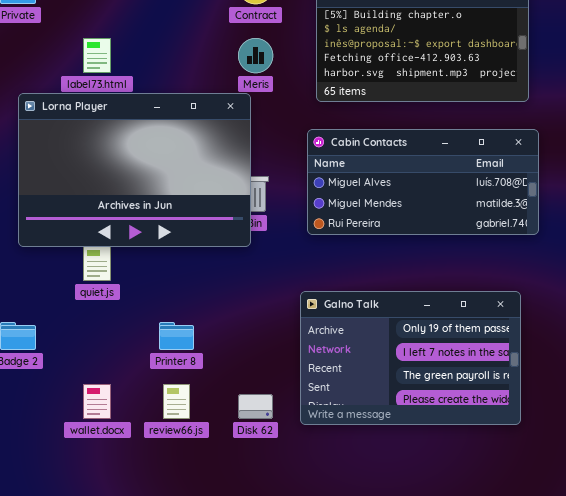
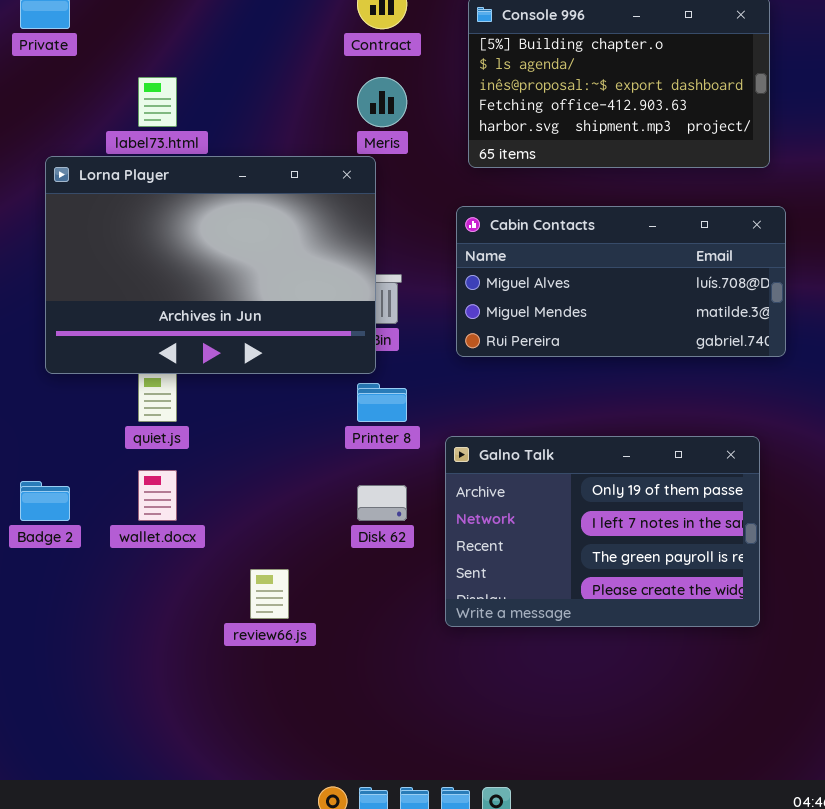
Printer 8: [159,322,194,350] -> [357,383,407,422], moved
wallet.docx: [83,384,111,419] -> [138,470,177,521], moved
Disk 62: [238,394,273,419] -> [357,485,407,521], moved

